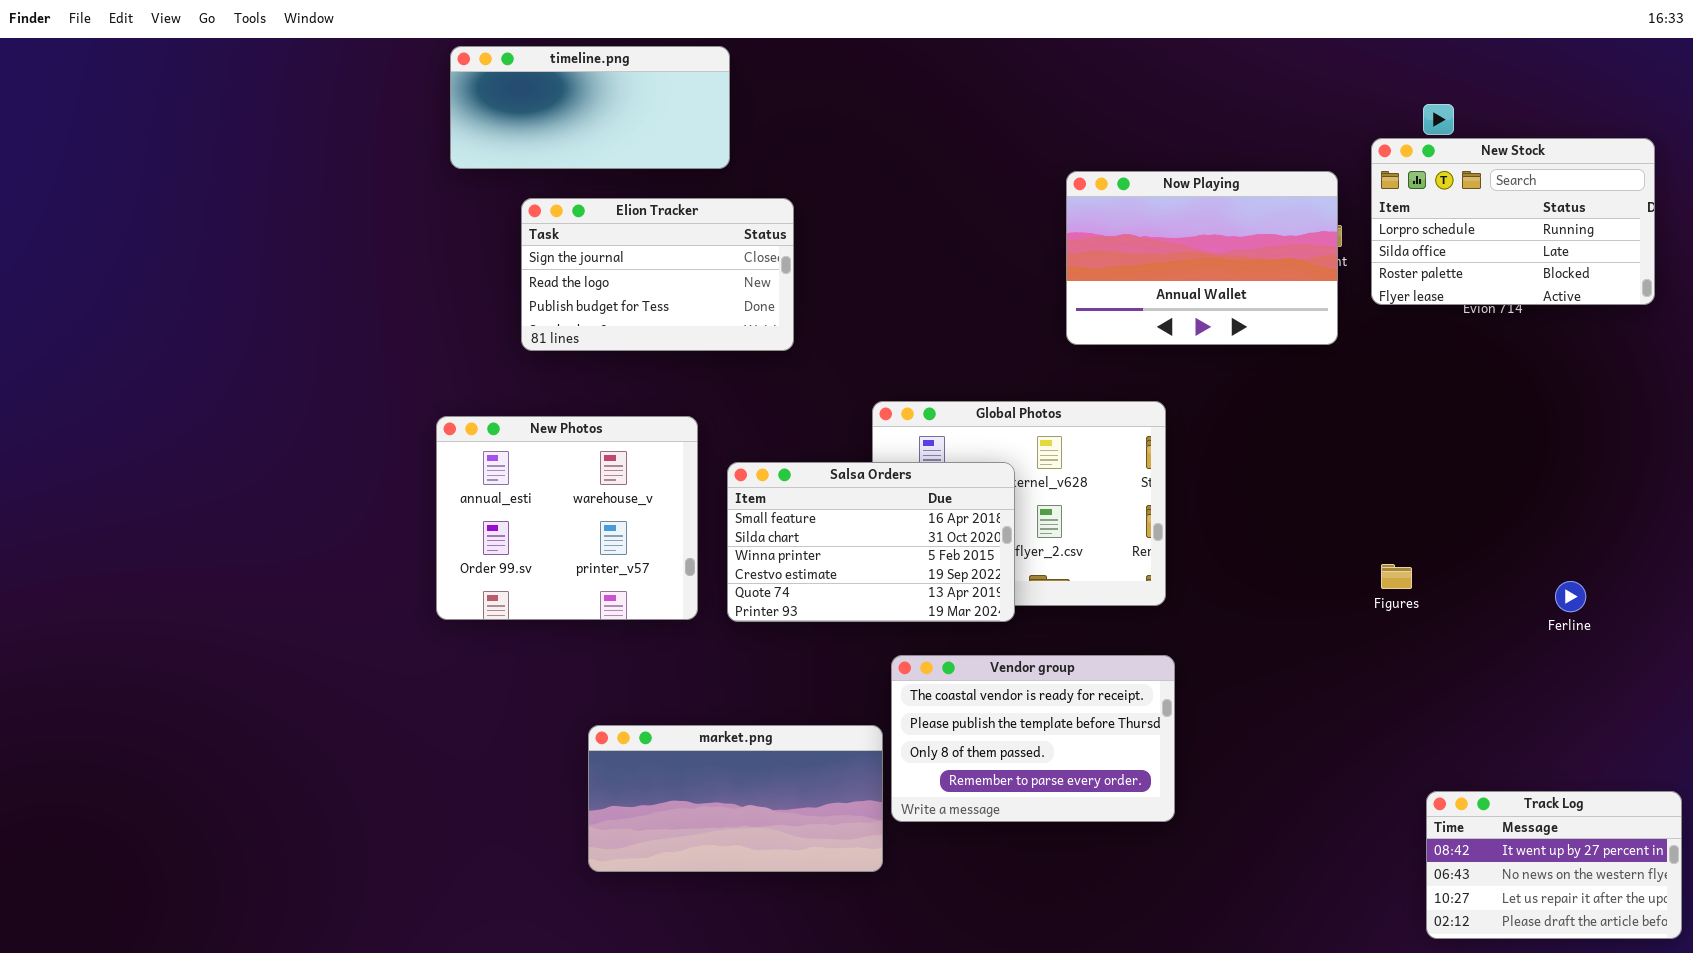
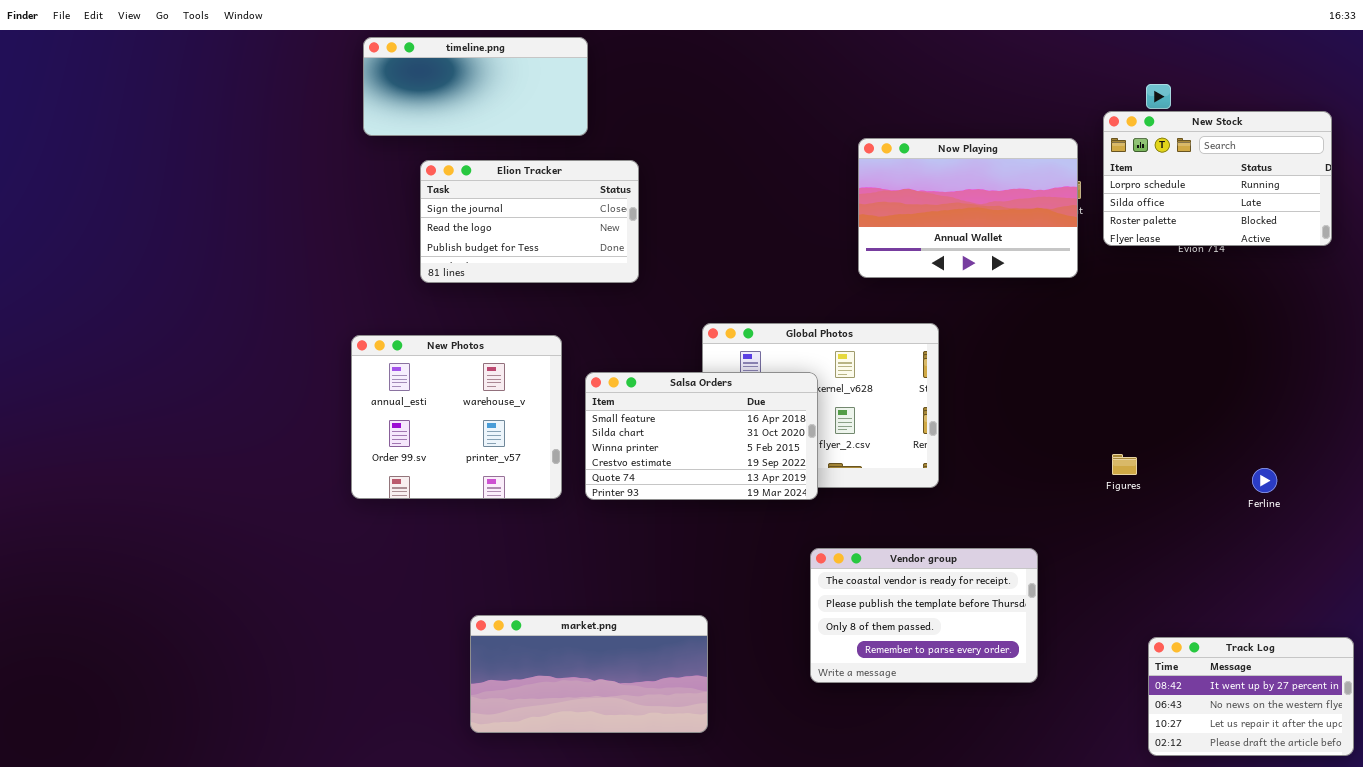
Vendor group: [891,655,1175,822] -> [810,548,1038,683], moved
market.png: [588,725,883,872] -> [470,615,708,733], moved

